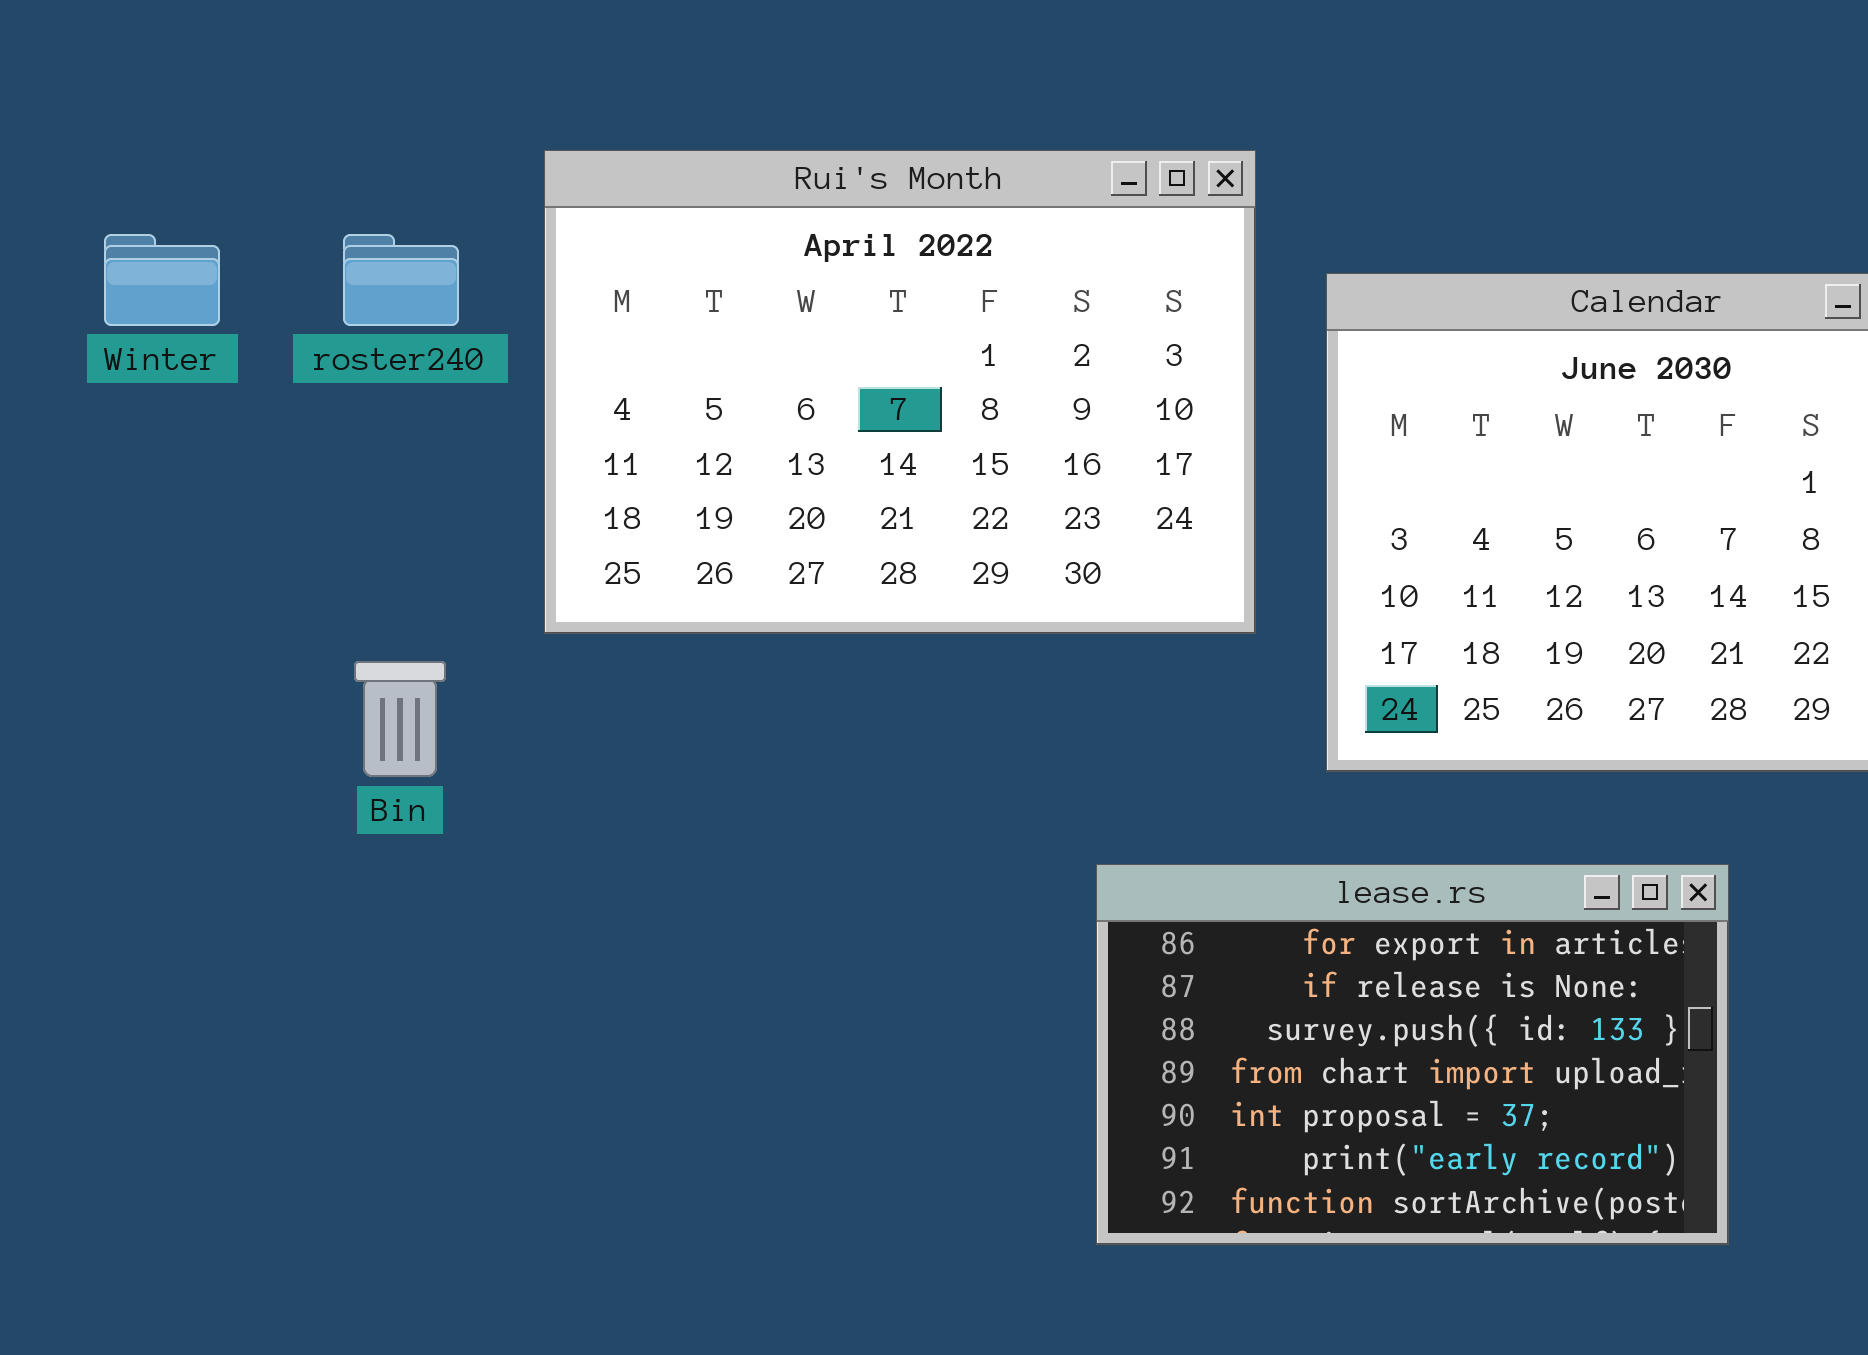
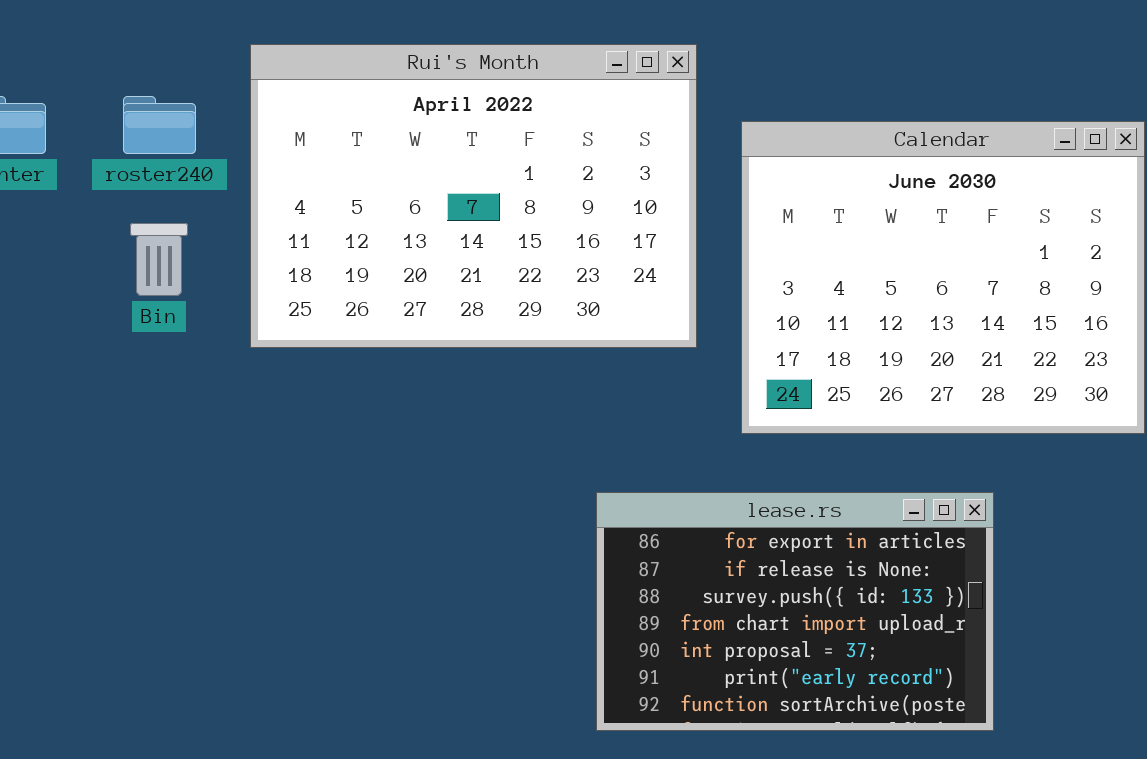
Bin: [354,661,446,777] -> [130,223,188,296], moved

